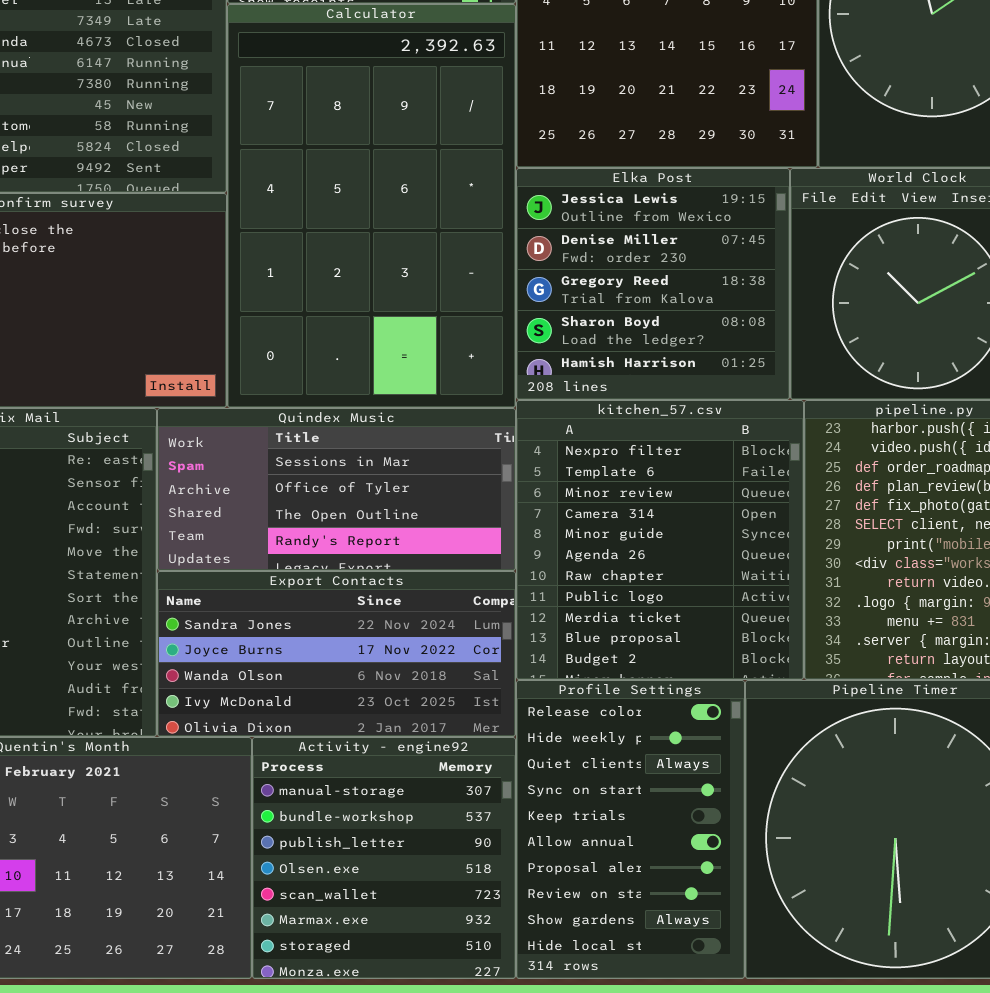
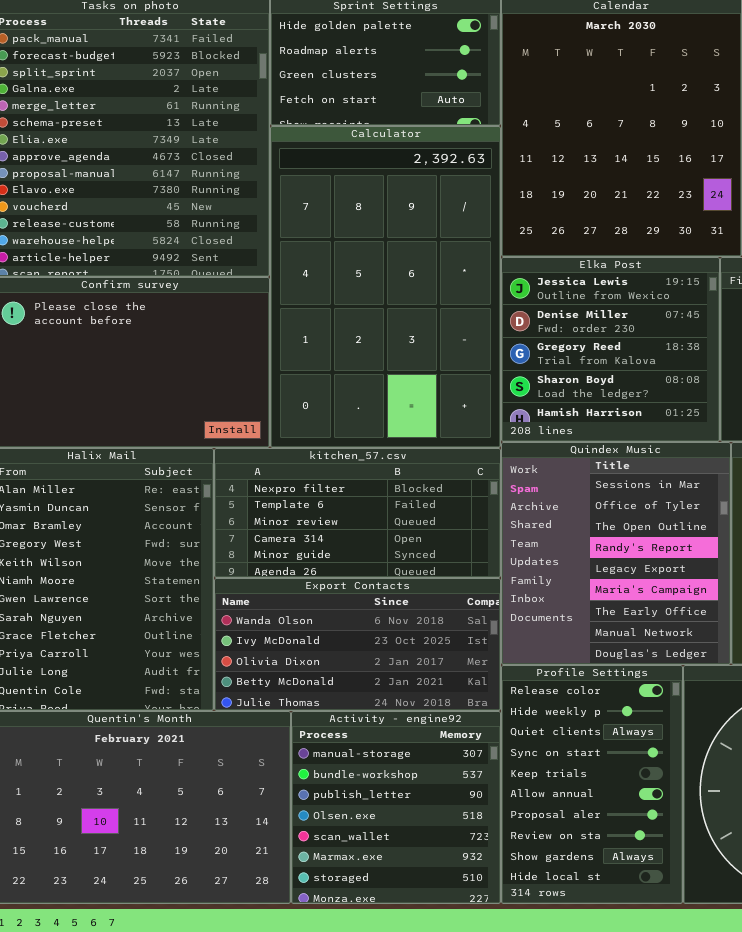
kitchen_57.csv: [516,400,804,680] -> [214,448,501,578], moved, resized
Quindex Music: [157,408,516,571] -> [501,442,731,665], moved, resized
Export Contacts: [157,571,516,737] -> [214,578,501,711], scrolled down 2 rows

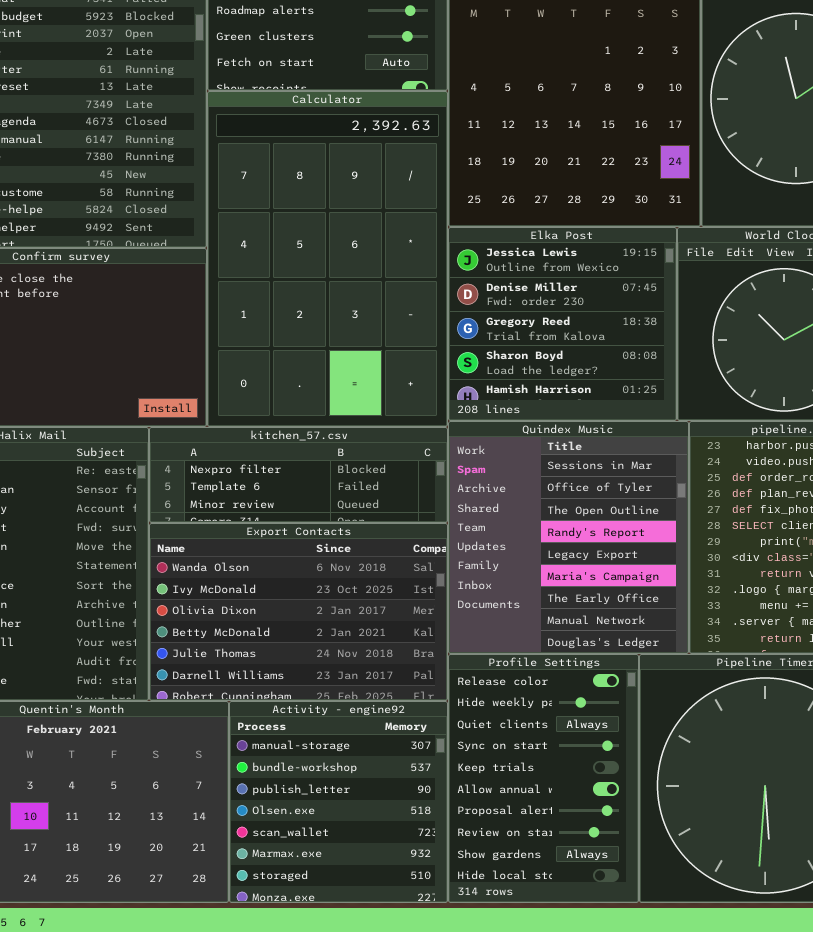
kitchen_57.csv: [214,448,501,578] -> [149,427,448,523], resized
Export Contacts: [214,578,501,711] -> [149,523,448,701], resized

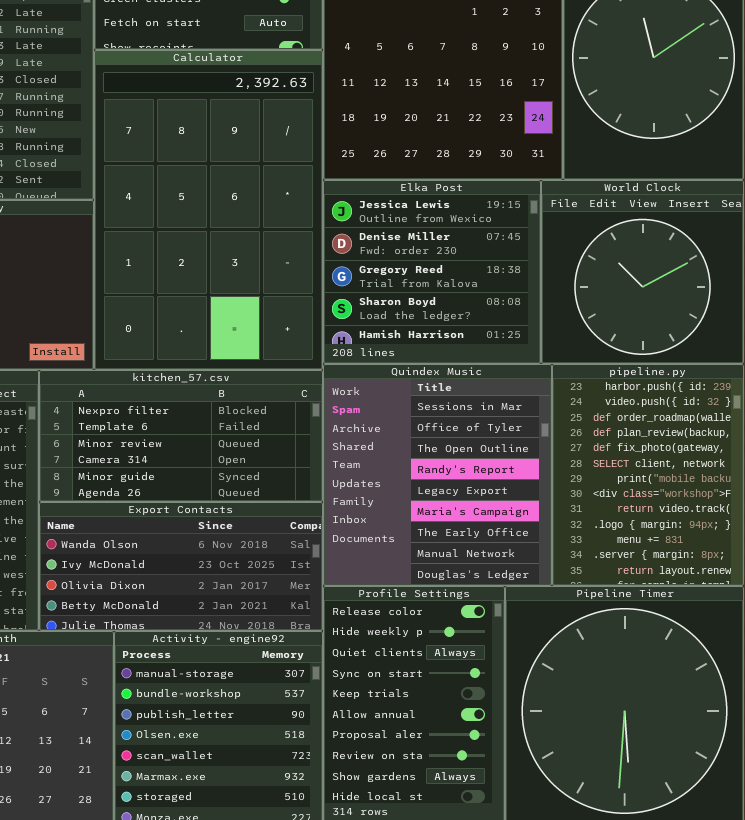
kitchen_57.csv: [149,427,448,523] -> [39,370,323,502], resized
Export Contacts: [149,523,448,701] -> [39,502,323,631], resized

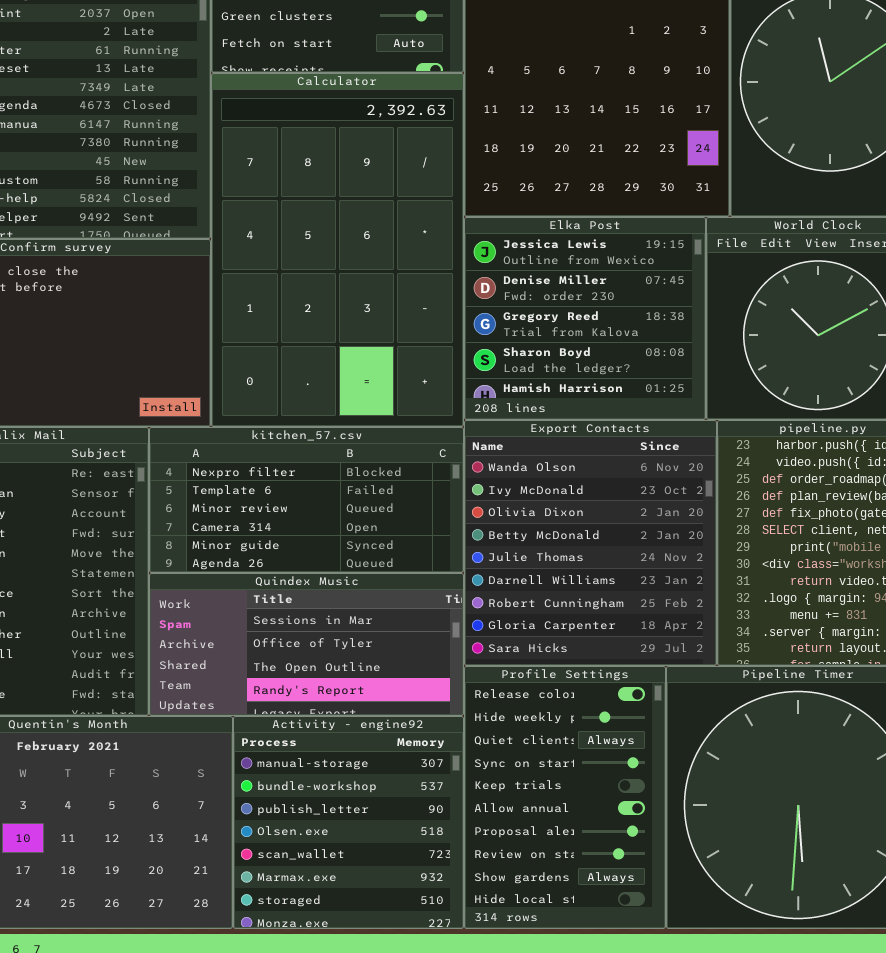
Quindex Music: [323,364,552,586] -> [149,573,464,716], moved, resized
Export Contacts: [39,502,323,631] -> [464,420,717,666], moved, resized

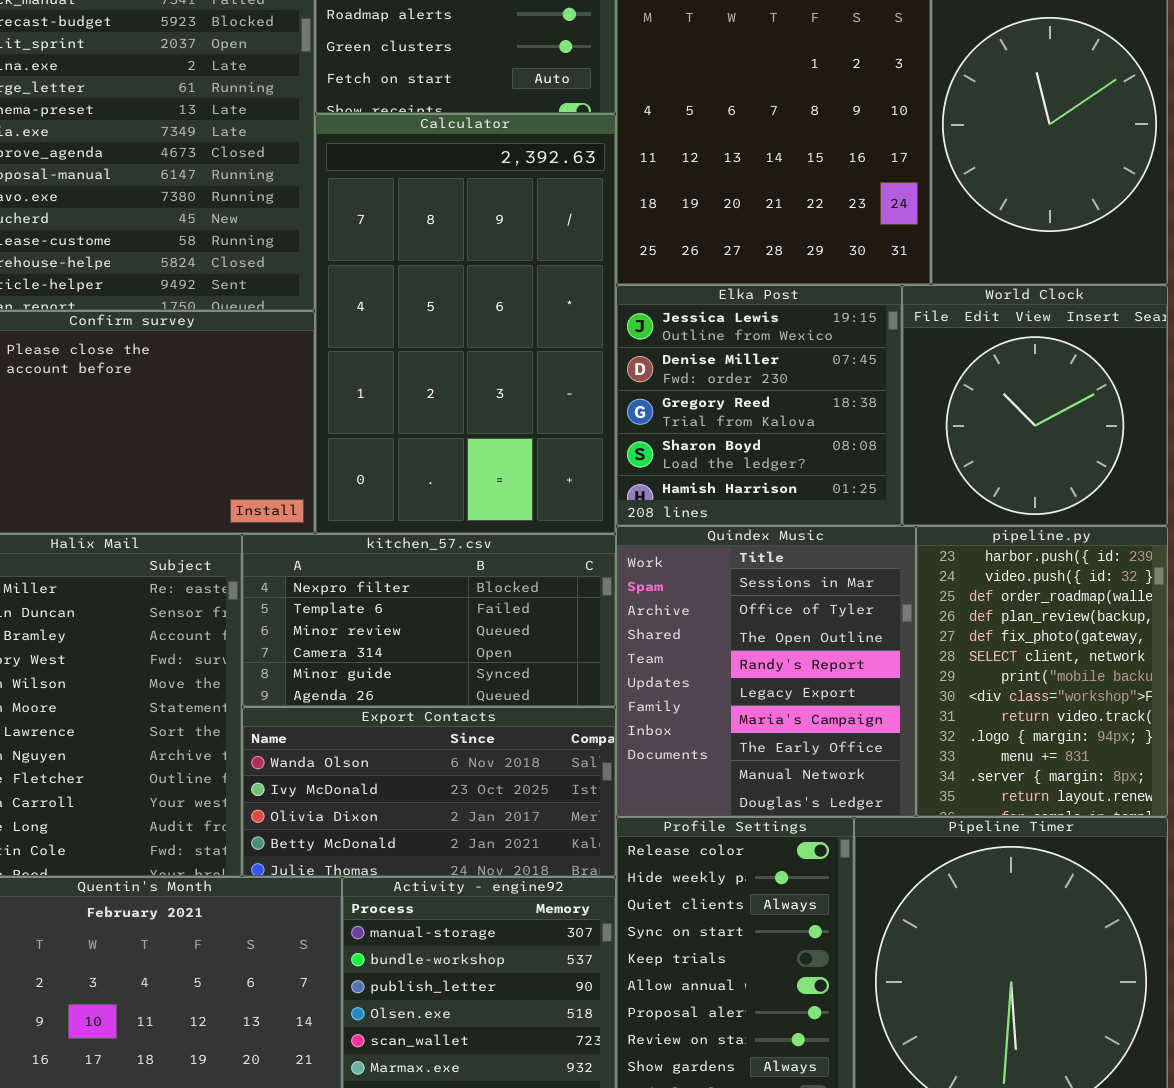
Export Contacts: [464,420,717,666] -> [242,707,616,877], moved, resized
Quindex Music: [149,573,464,716] -> [616,526,916,817], moved, resized

